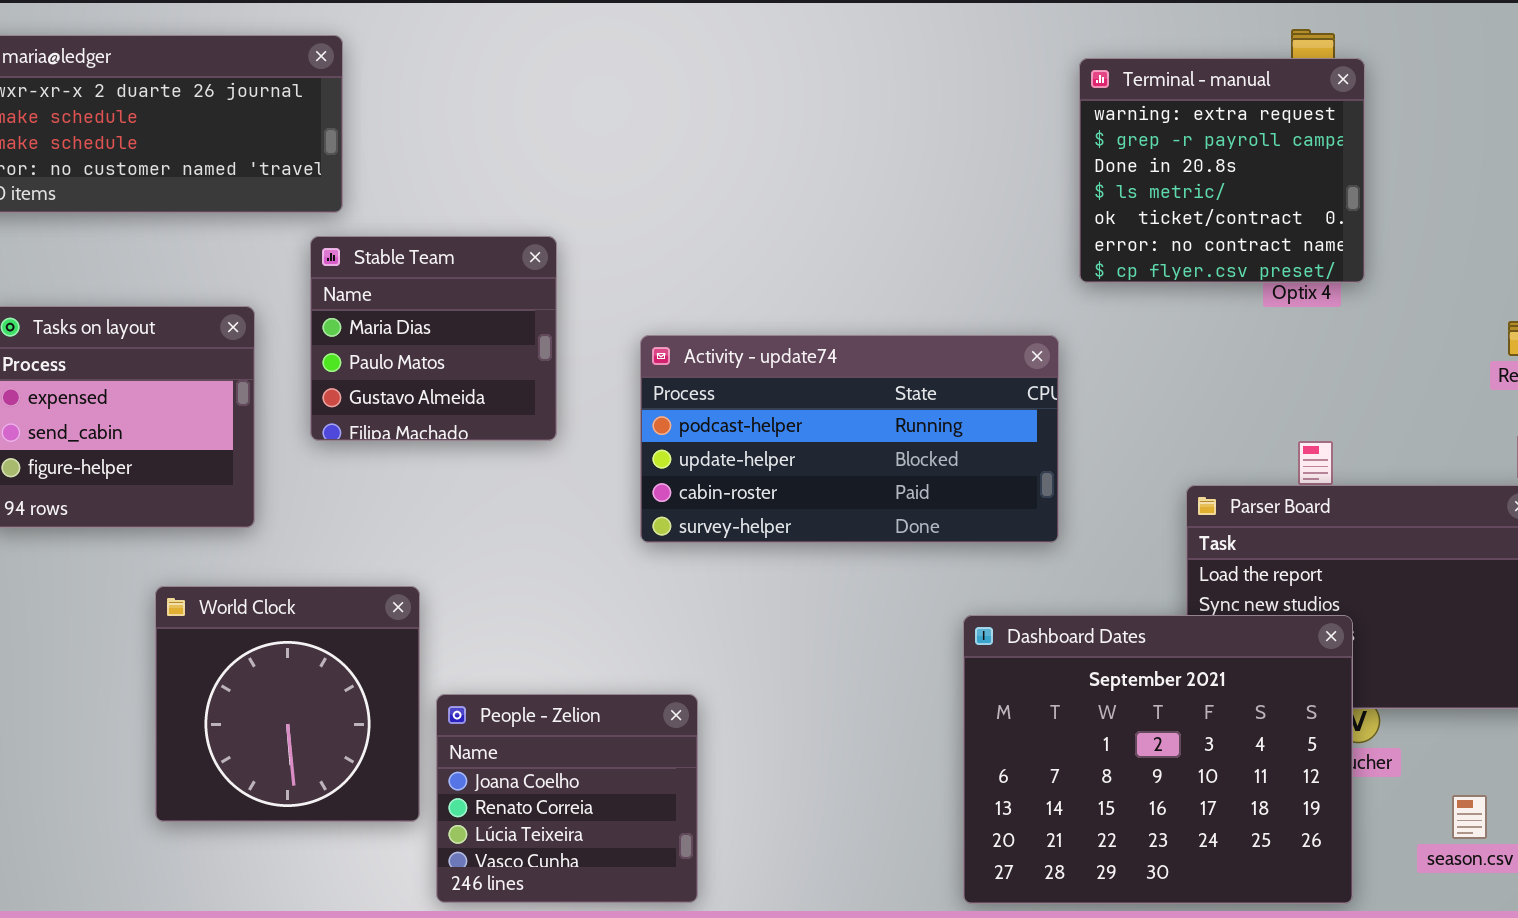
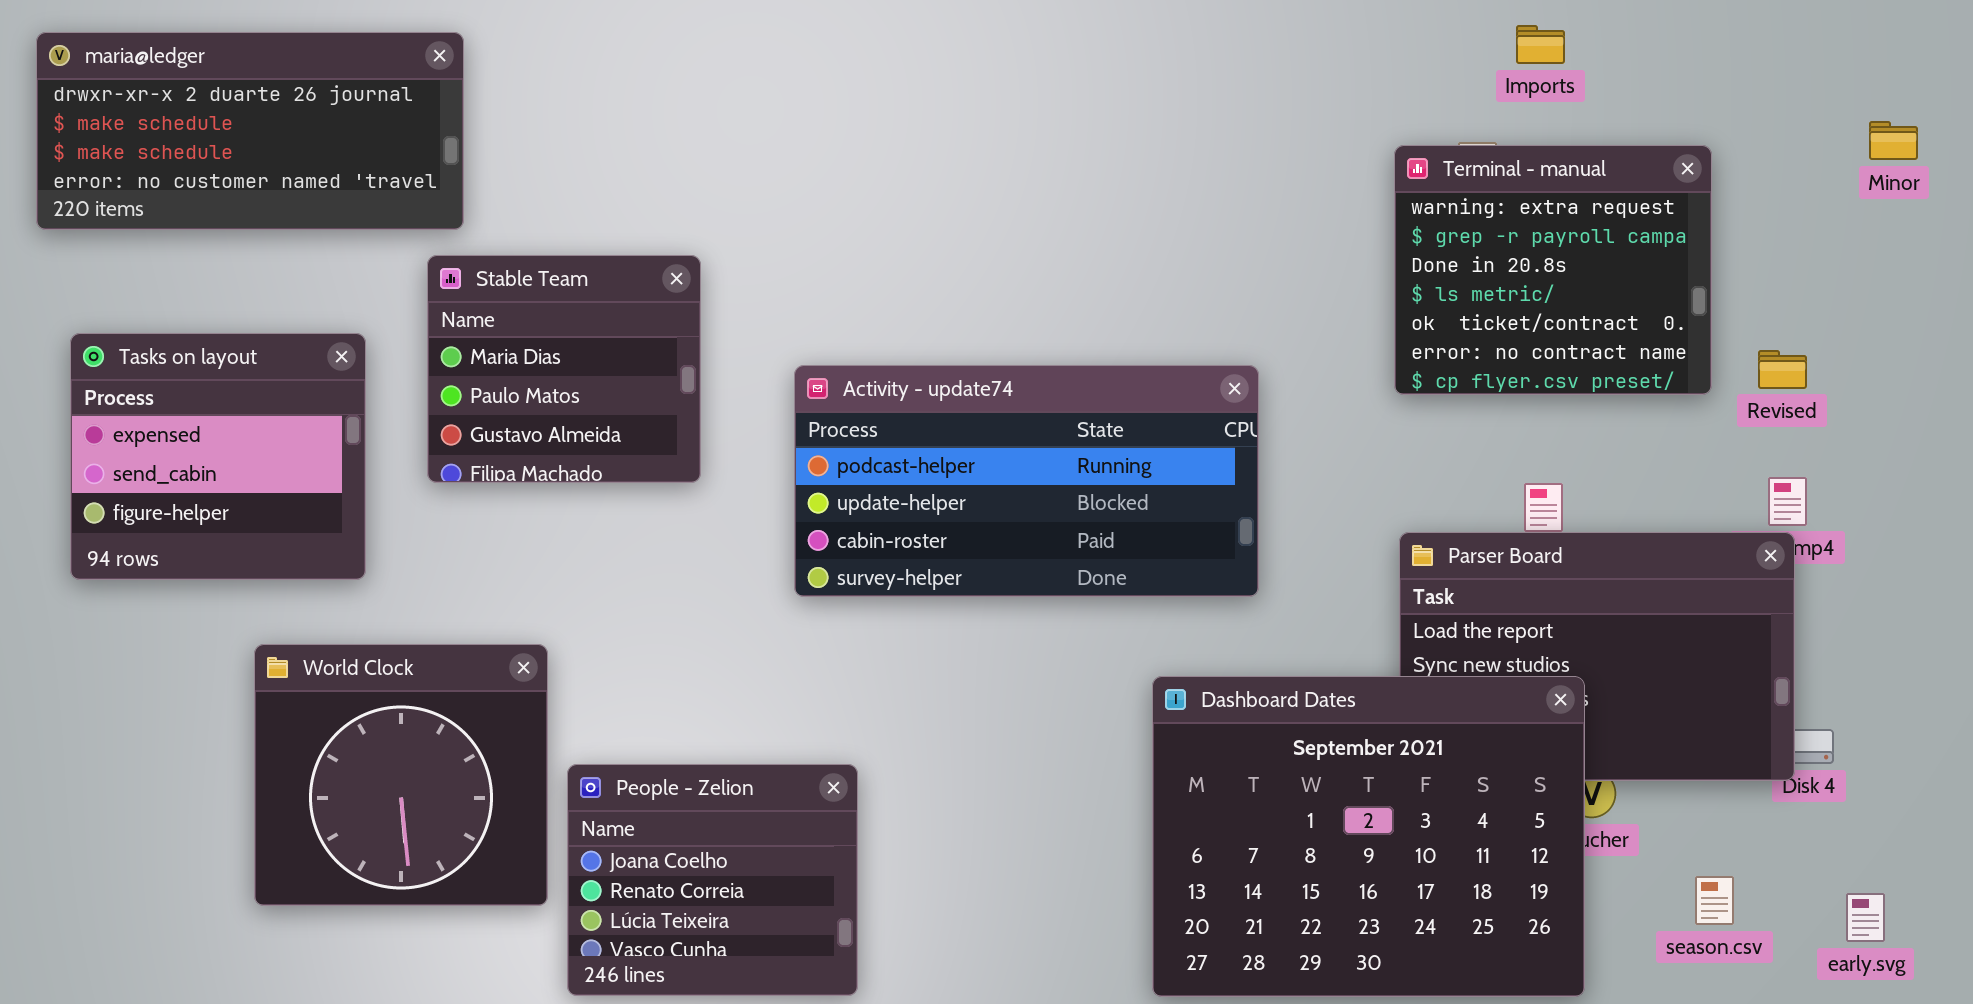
Terminal - manual: [1079,58,1365,283] -> [1394,145,1712,395], moved

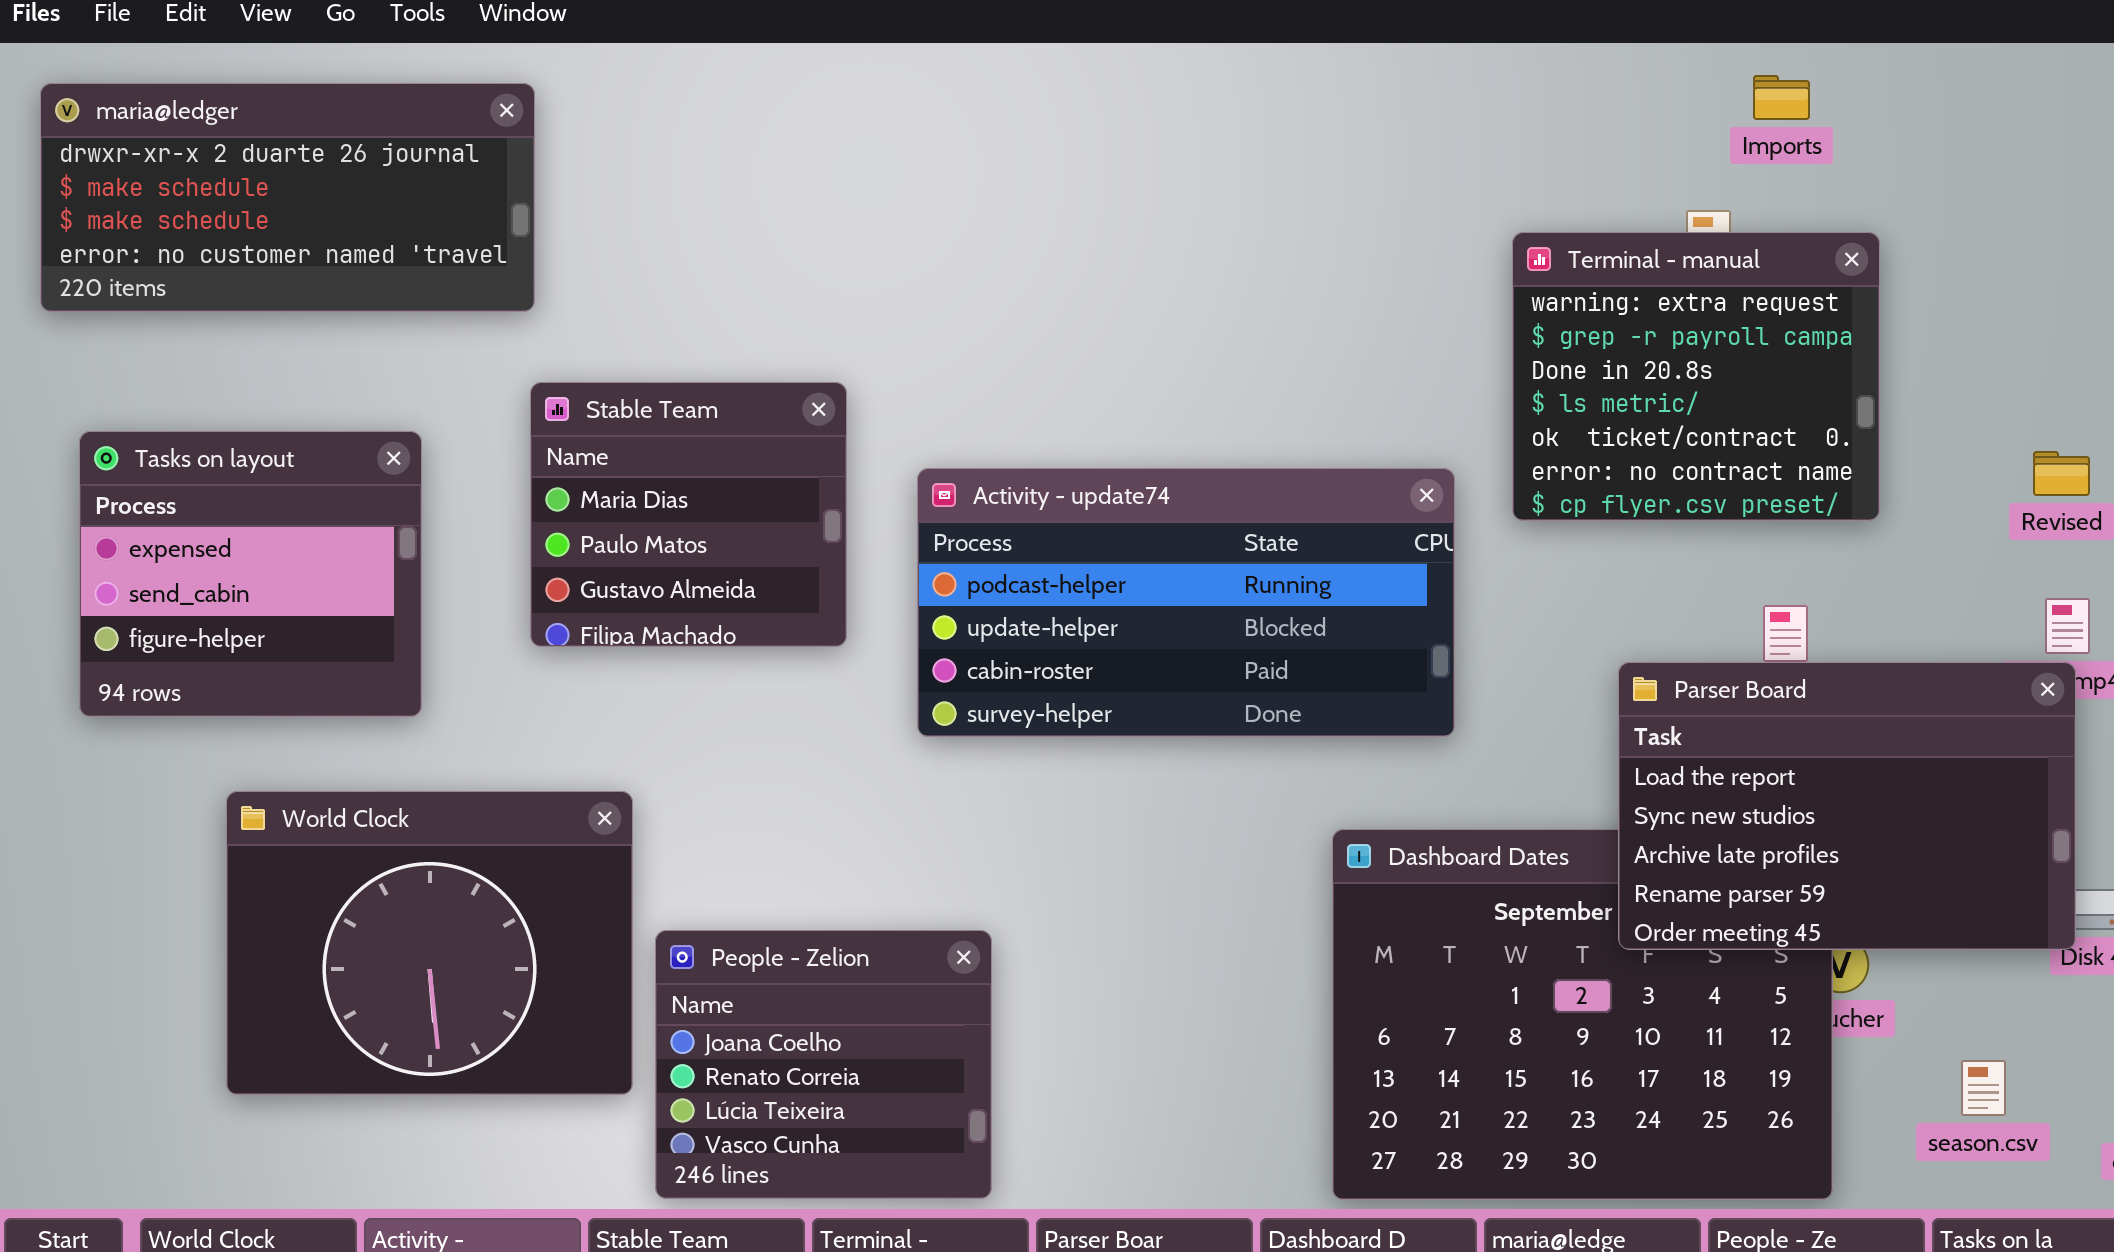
Terminal - manual: [1394,145,1712,395] -> [1512,232,1880,521], moved
Stable Team: [427,255,701,483] -> [530,382,847,647], moved
Parser Board: [1399,532,1795,781] -> [1618,662,2076,950], raised
World Clock: [254,644,548,906] -> [226,791,633,1095], resized

